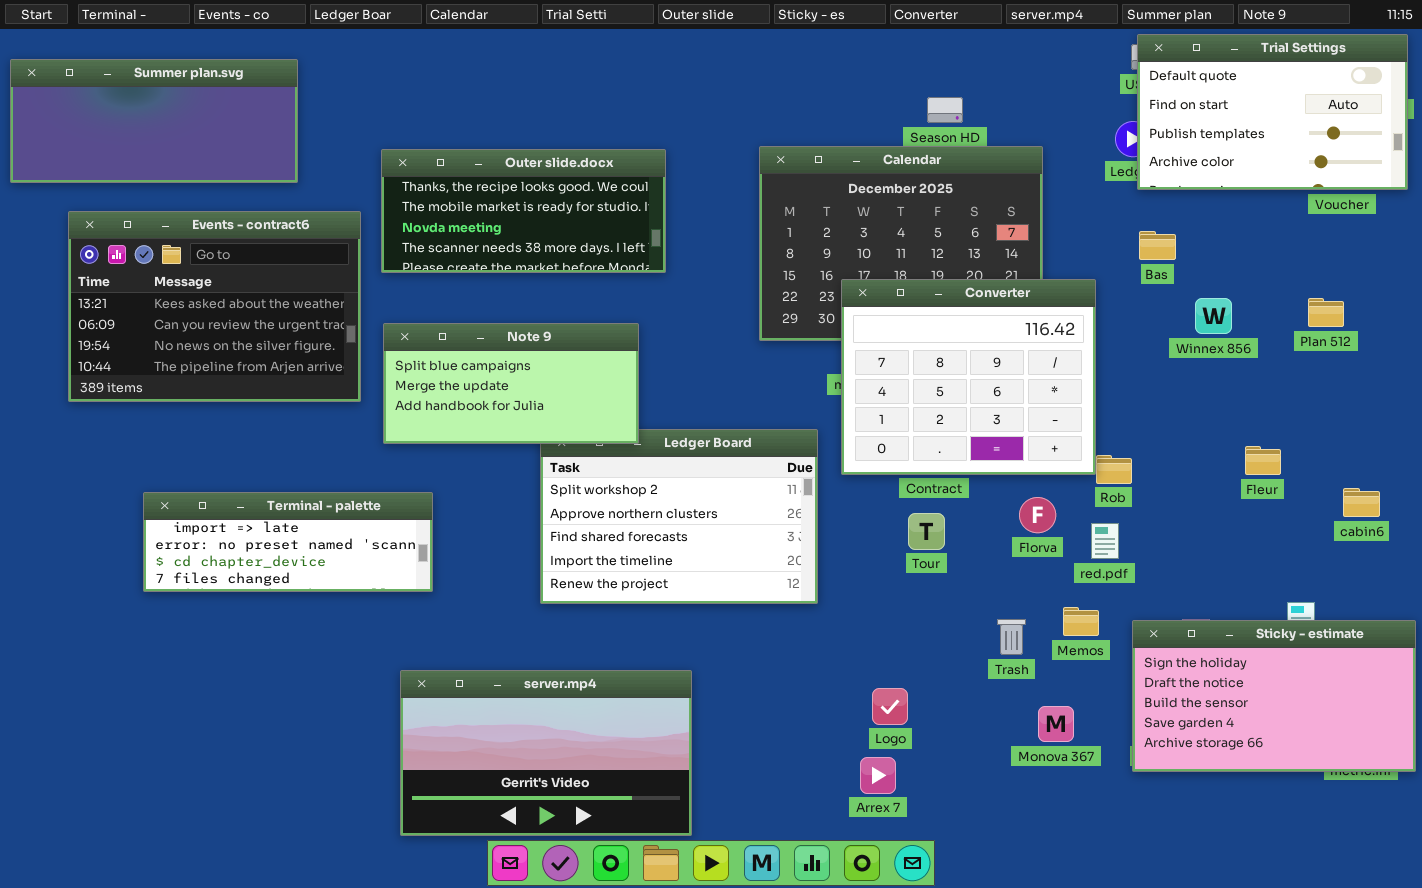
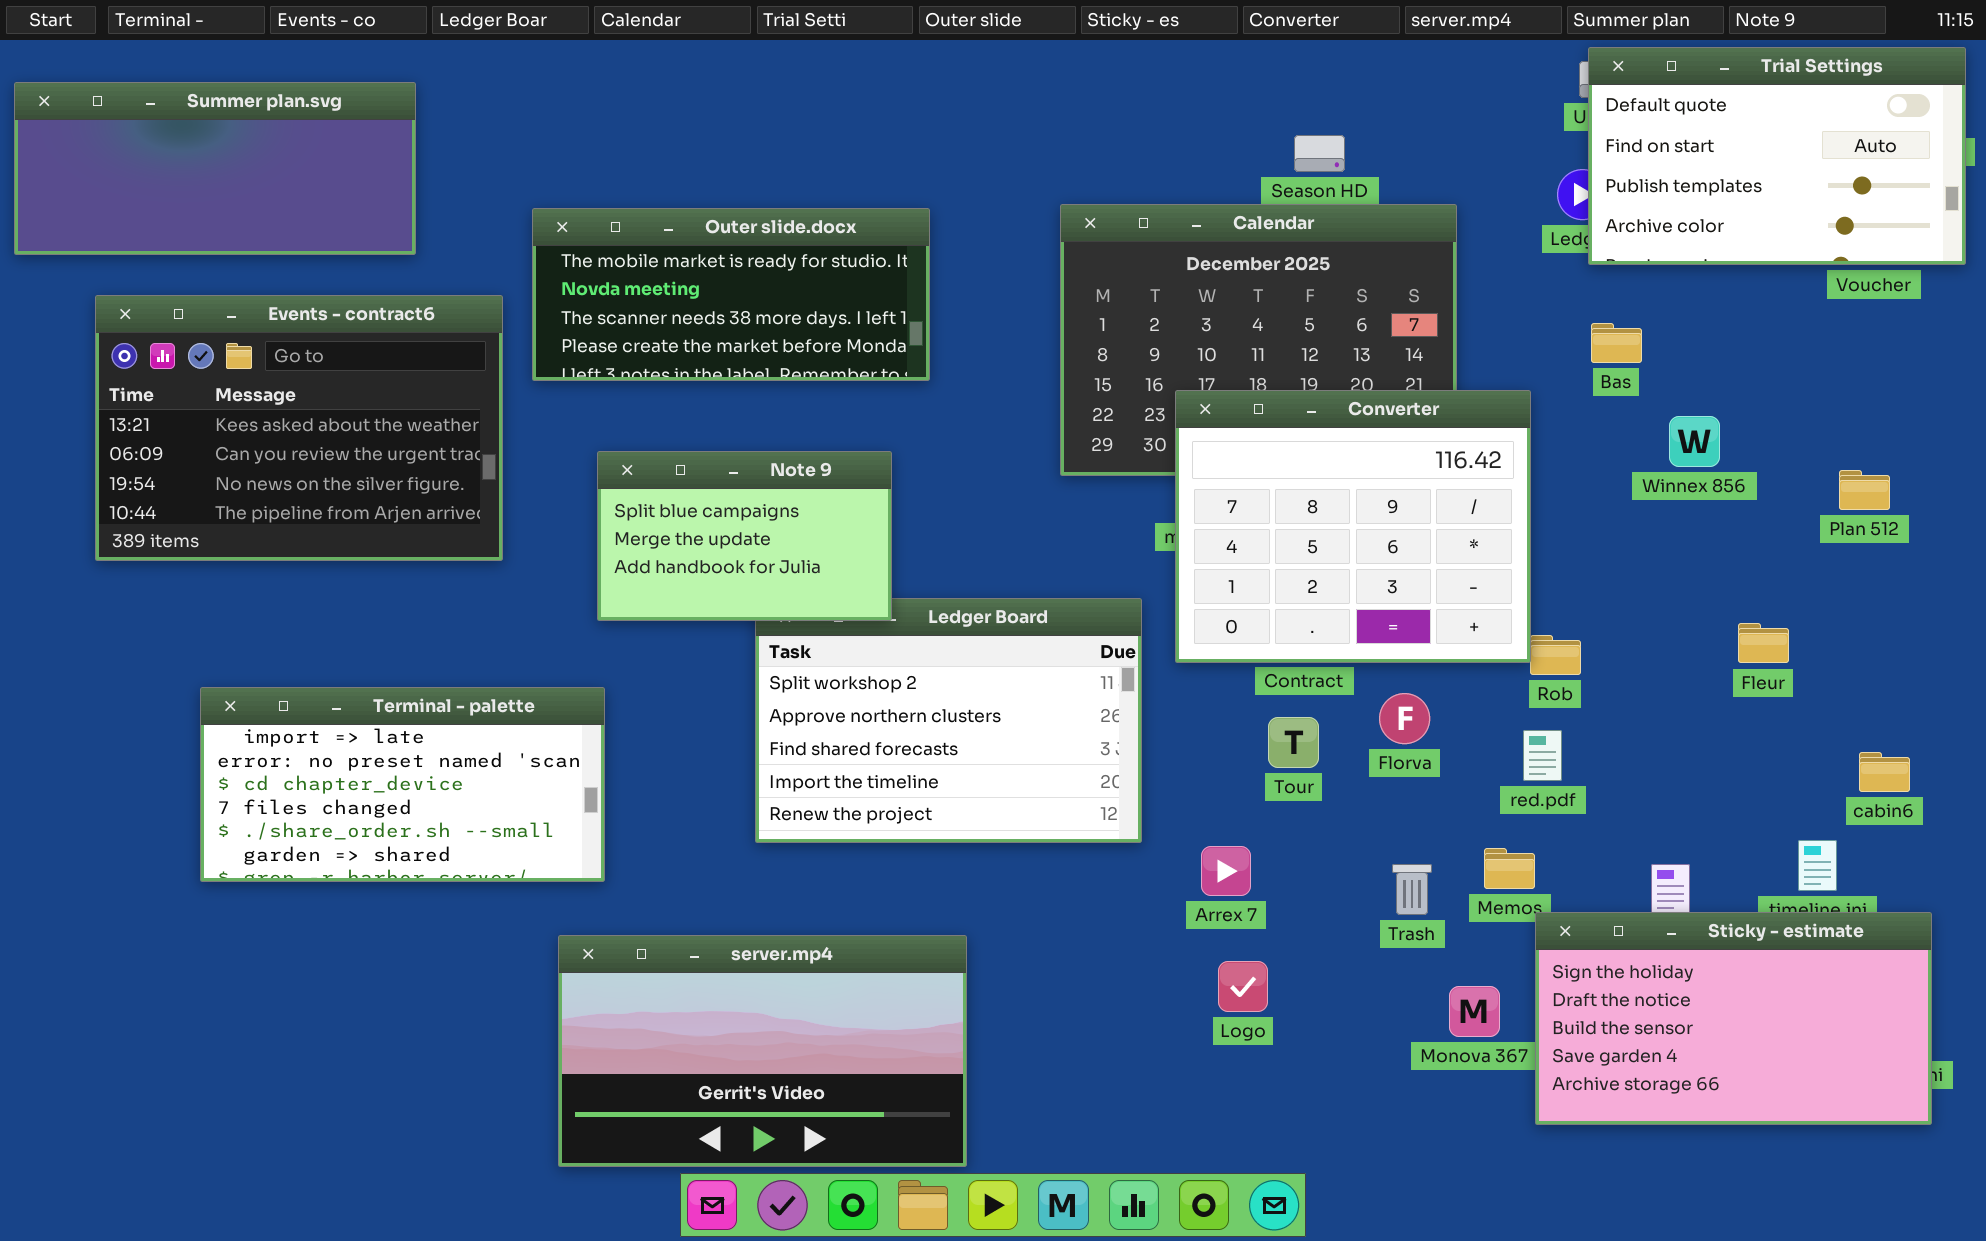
Outer slide.docx: [381,149,666,273] -> [532,208,930,381], scrolled down 1 row
Plan 512: [1308,298,1344,327] -> [1839,470,1890,510], moved
Note 9: [383,323,639,444] -> [597,451,892,621], resized
cabin6: [1343,488,1380,517] -> [1859,752,1910,792], moved
Terminal - palette: [143,492,433,592] -> [200,687,605,882], resized
Florva: [1019,497,1056,533] -> [1379,693,1430,744], moved
Sticky - estimate: [1132,620,1416,772] -> [1535,912,1932,1125], moved
Arrex 7: [860,757,896,794] -> [1201,846,1251,896], moved

